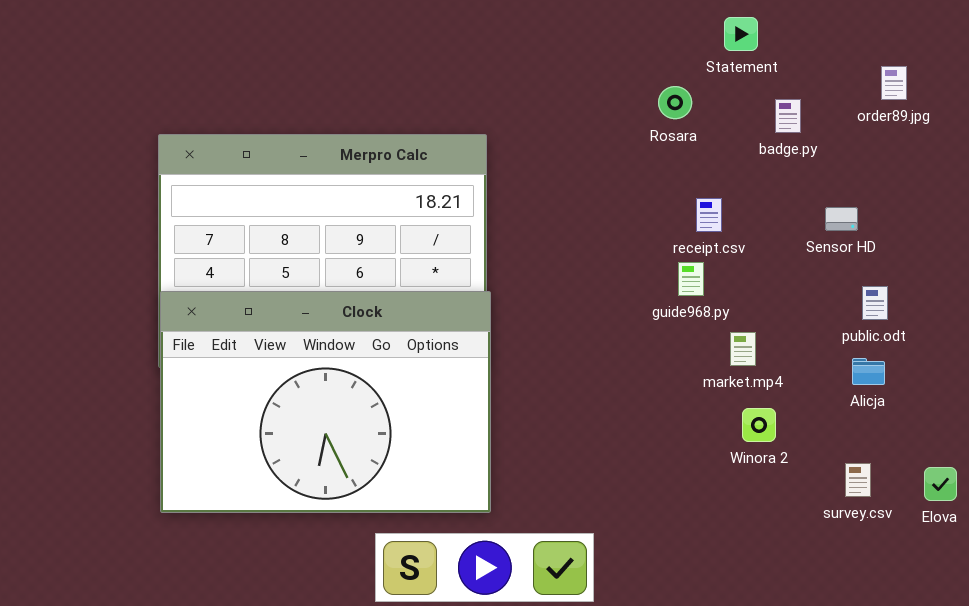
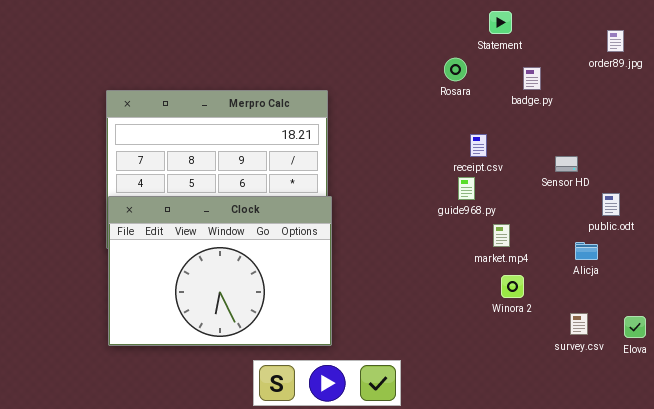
order89.jpg: [881,66,907,100] -> [607,30,624,52], moved
Sensor HD: [825,207,858,231] -> [555,156,578,172], moved
public.odt: [862,286,888,320] -> [602,193,620,216], moved

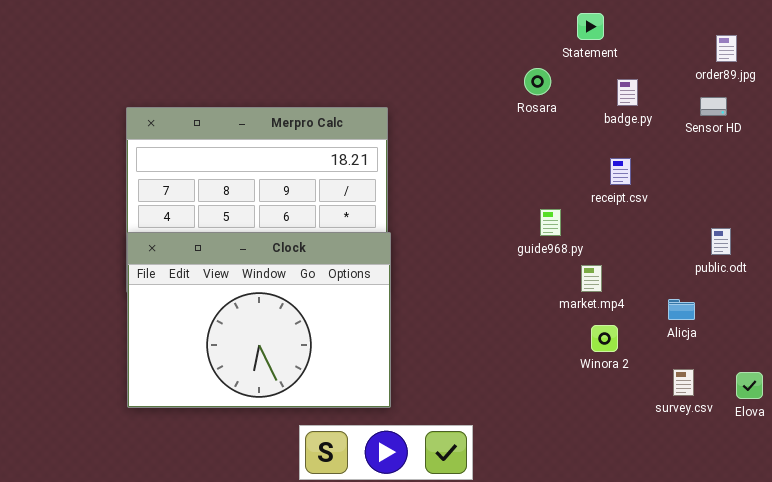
receipt.csv: [470,134,487,157] -> [610,158,631,185], moved
Sensor HD: [555,156,578,172] -> [700,97,727,116], moved
Alicja: [575,242,598,260] -> [668,299,695,320], moved

